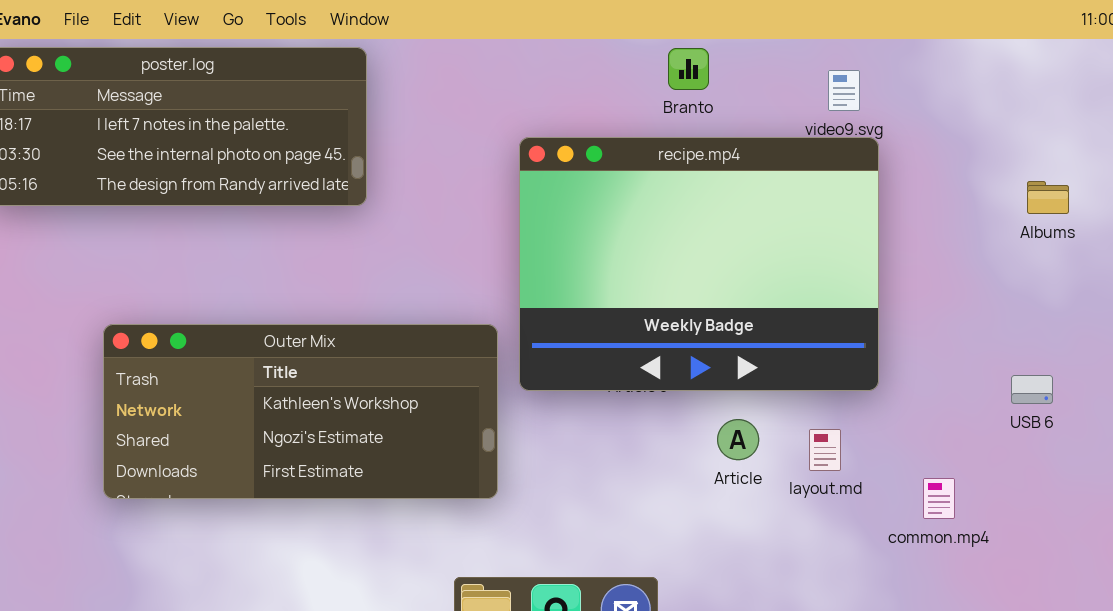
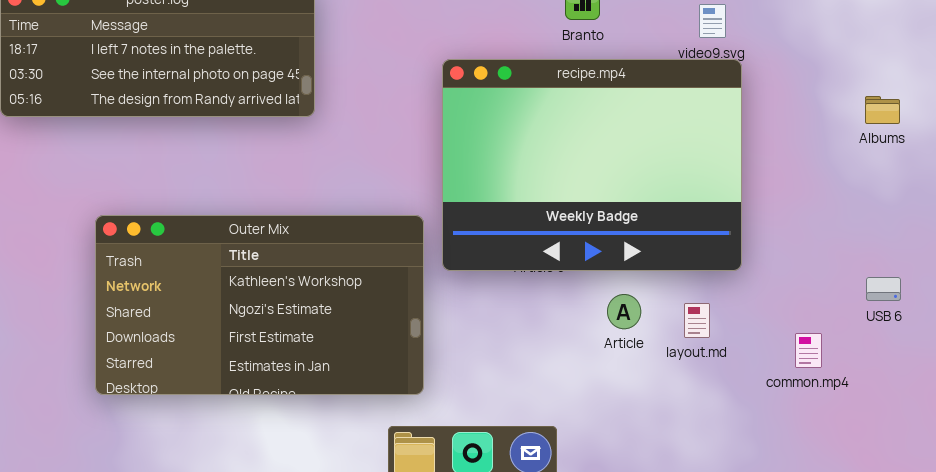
Outer Mix: [103,324,498,499] -> [95,215,424,395], resized
USB 6: [1011,375,1053,404] -> [866,277,901,301], moved
common.mp4: [923,478,955,519] -> [795,333,822,368], moved

